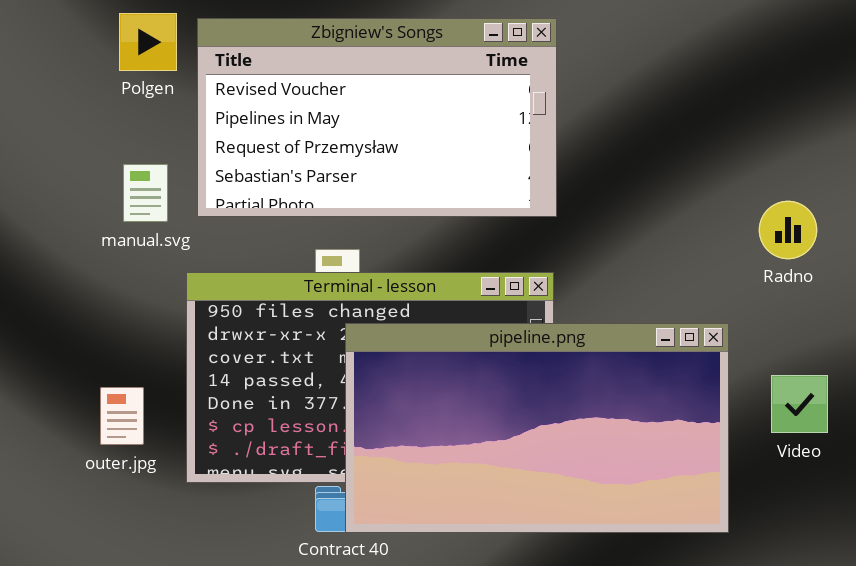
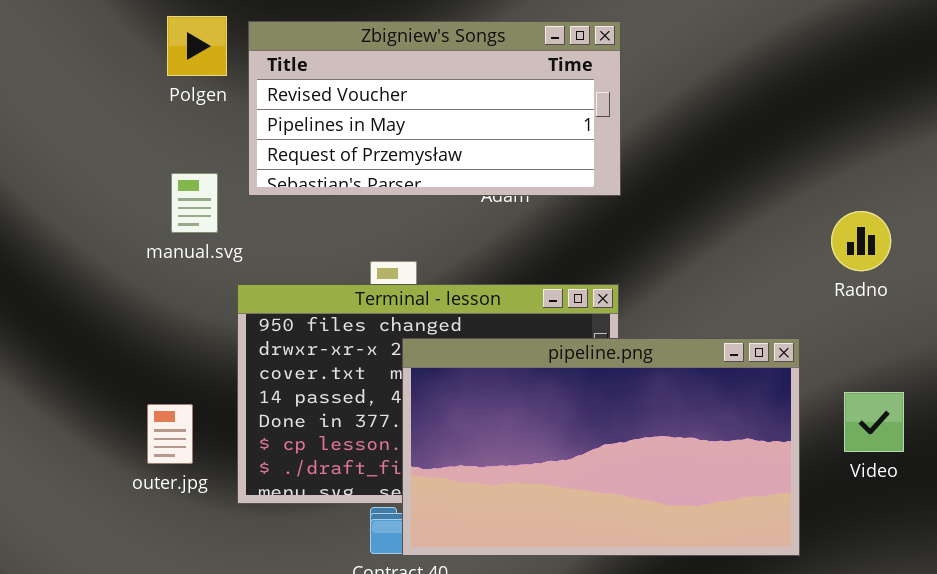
Zbigniew's Songs: [197,18,557,217] -> [248,21,621,196], resized

